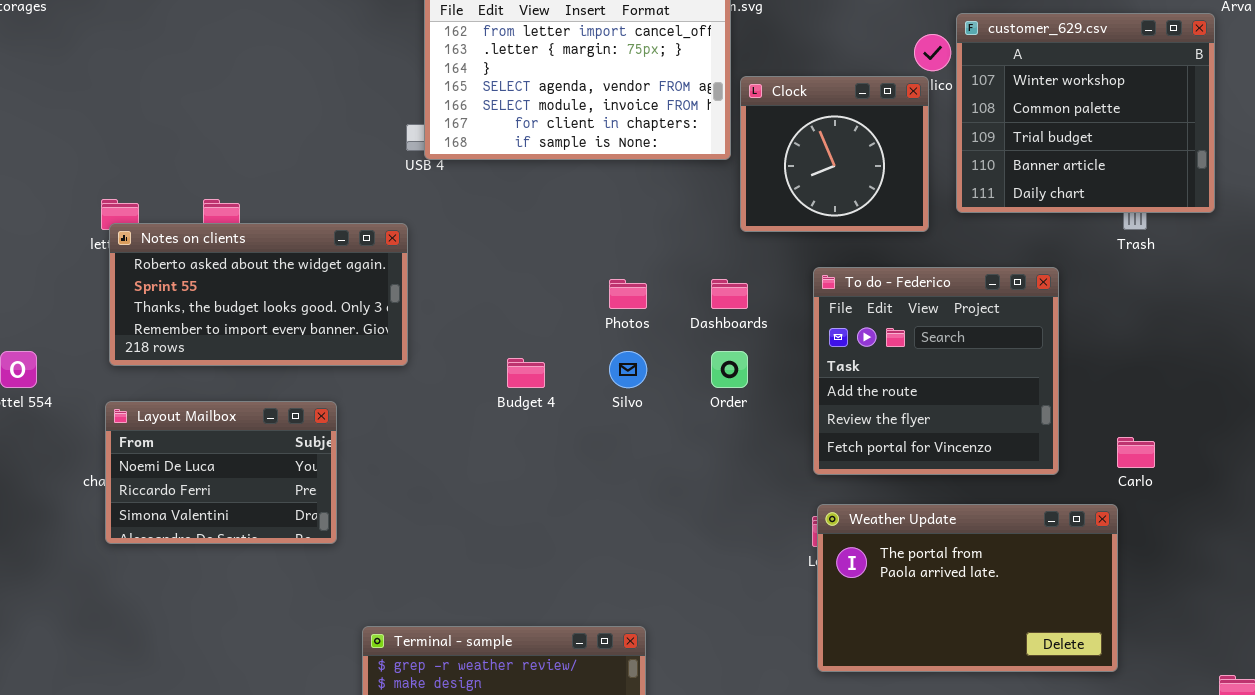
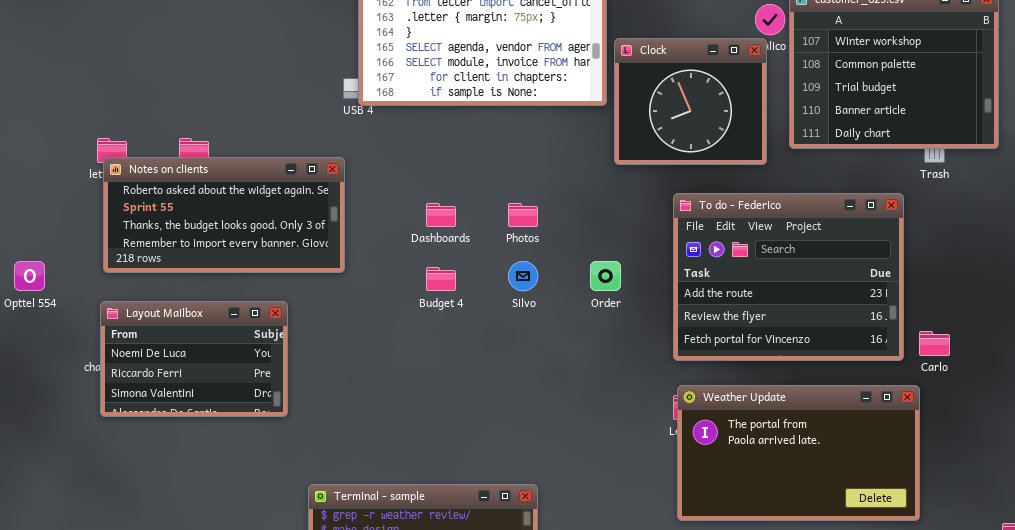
To do - Federico: [813,267,1059,475] -> [673,193,904,361], resized
Dashboards: [711,279,748,309] -> [426,203,456,227], moved

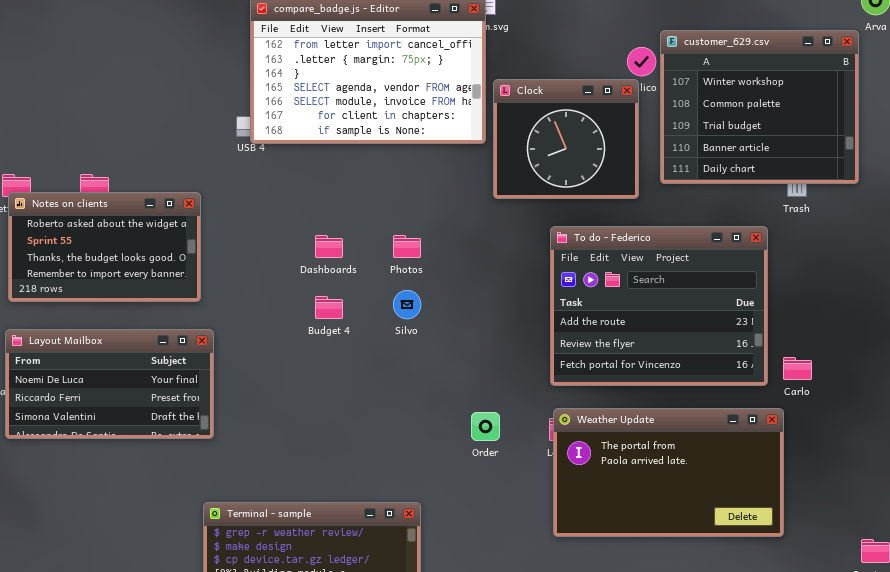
Notes on clients: [103,157,345,273] -> [8,192,201,302], resized
Order: [590,261,621,291] -> [471,412,500,441], moved
Layout Mailbox: [100,301,288,417] -> [5,329,214,439], resized

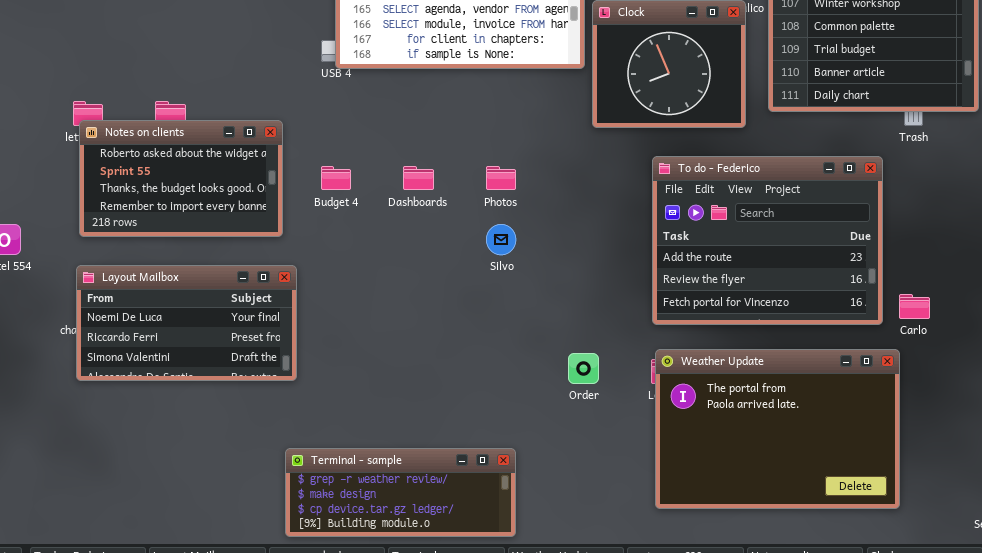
Budget 4: [315,296,343,319] -> [321,166,351,190], moved
Weather Update: [553,408,784,537] -> [655,349,900,509], resized

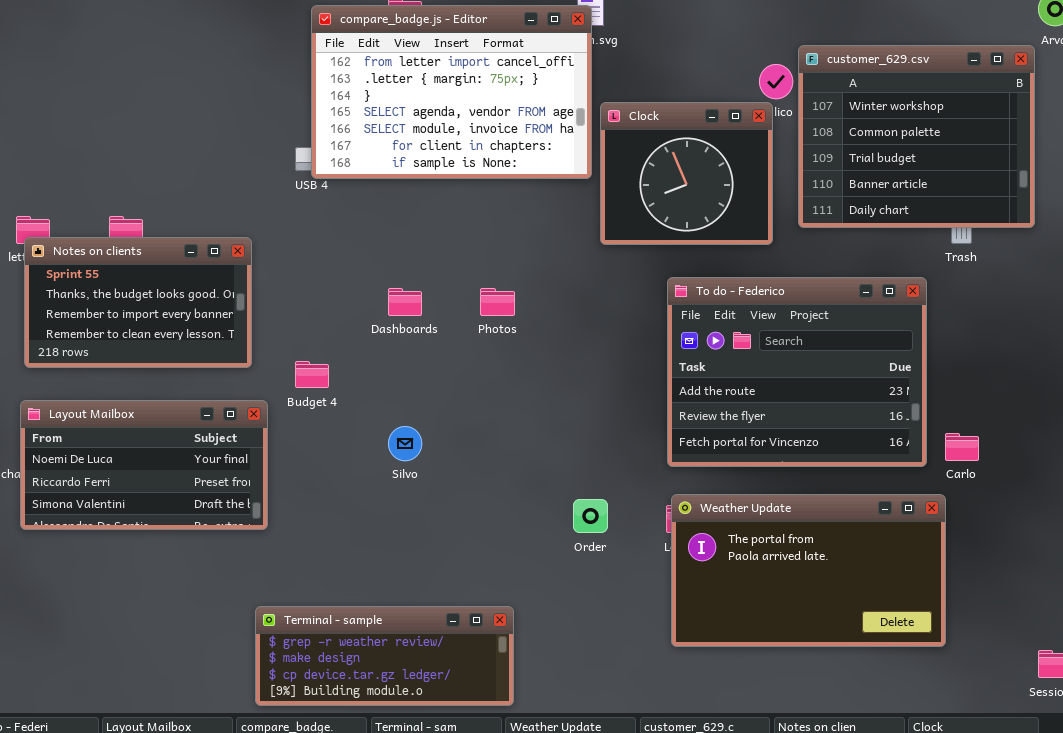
Notes on clients: [79,120,283,237] -> [24,237,252,368], scrolled down 1 row
Budget 4: [321,166,351,190] -> [295,361,329,388], moved
Silvo: [486,224,516,255] -> [388,426,422,461], moved
Weather Update: [655,349,900,509] -> [671,494,946,647], resized

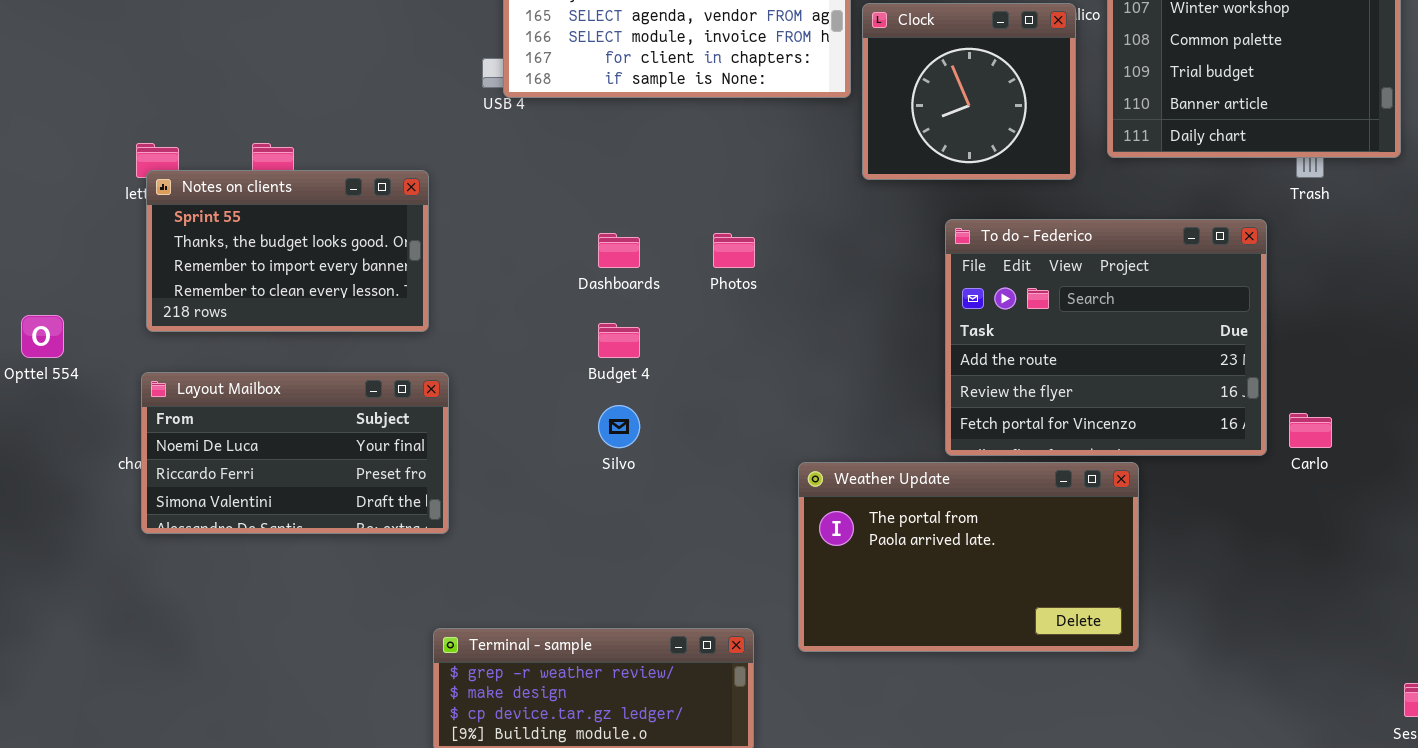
Budget 4: [295,361,329,388] -> [598,323,640,358], moved
Weather Update: [671,494,946,647] -> [798,462,1139,652], moved

